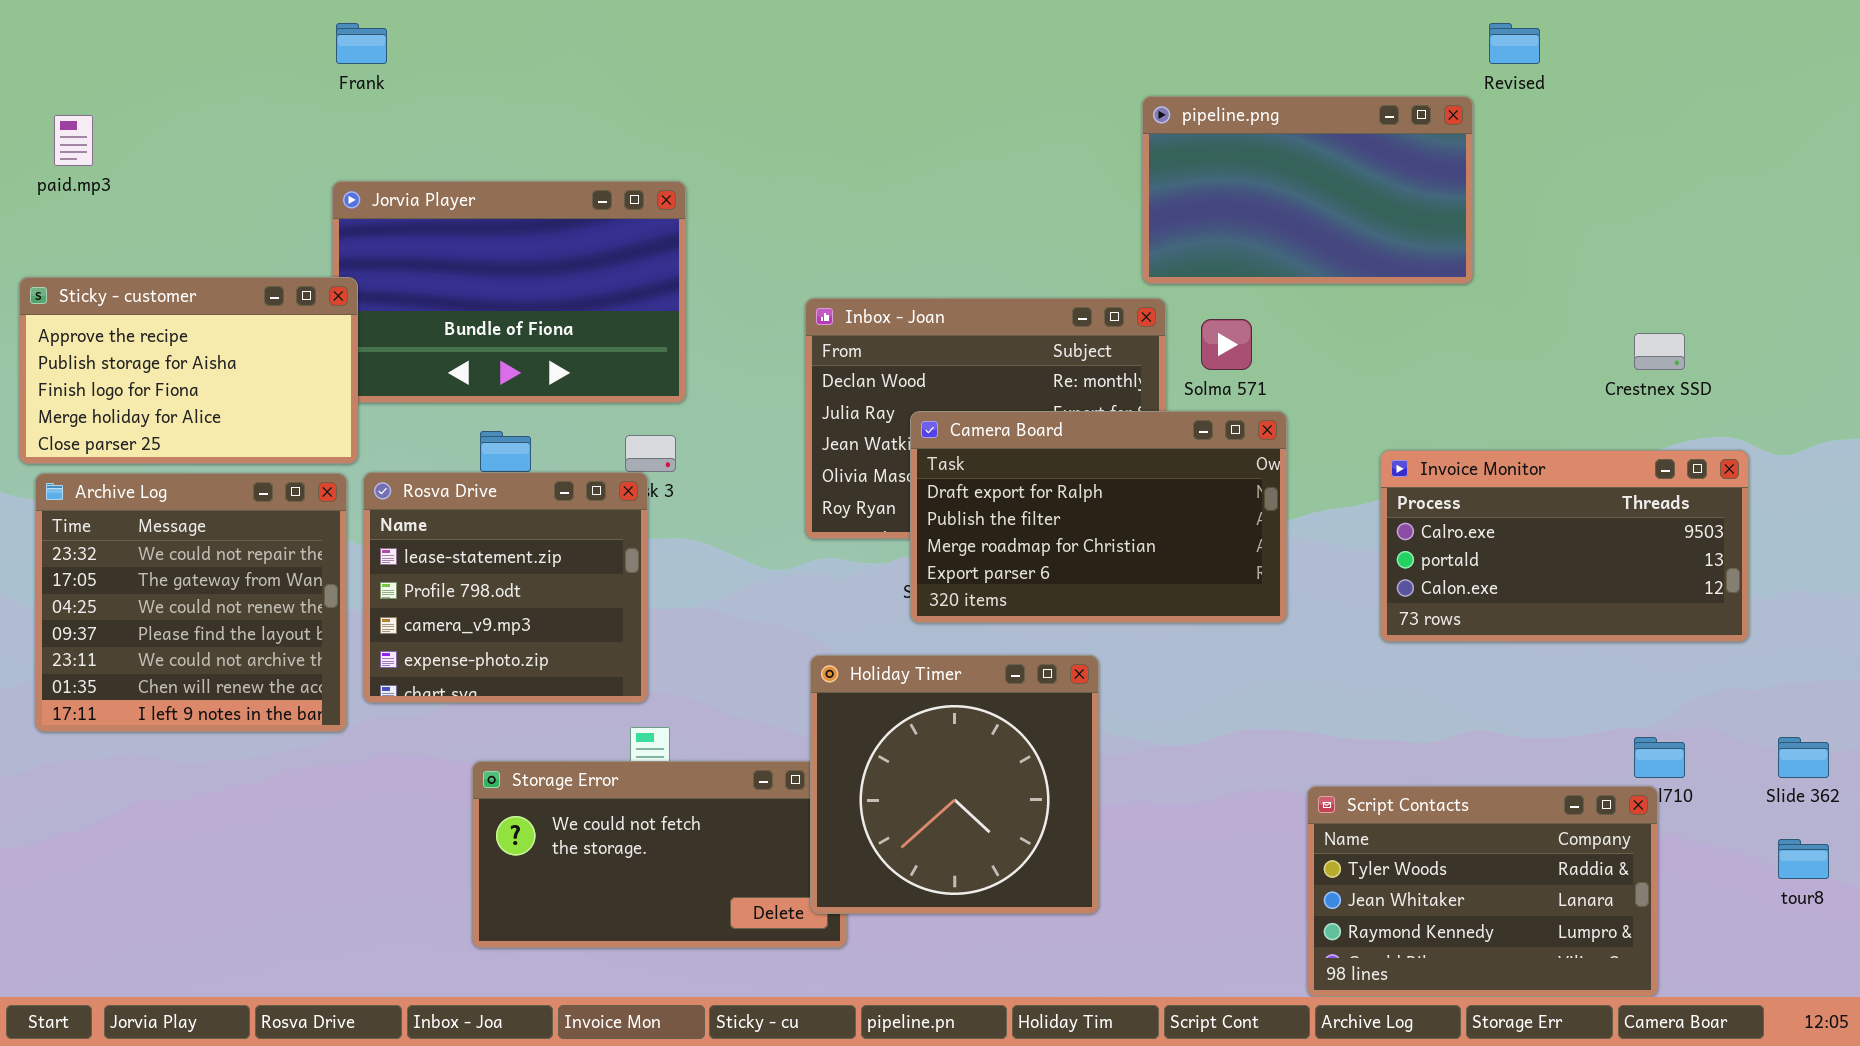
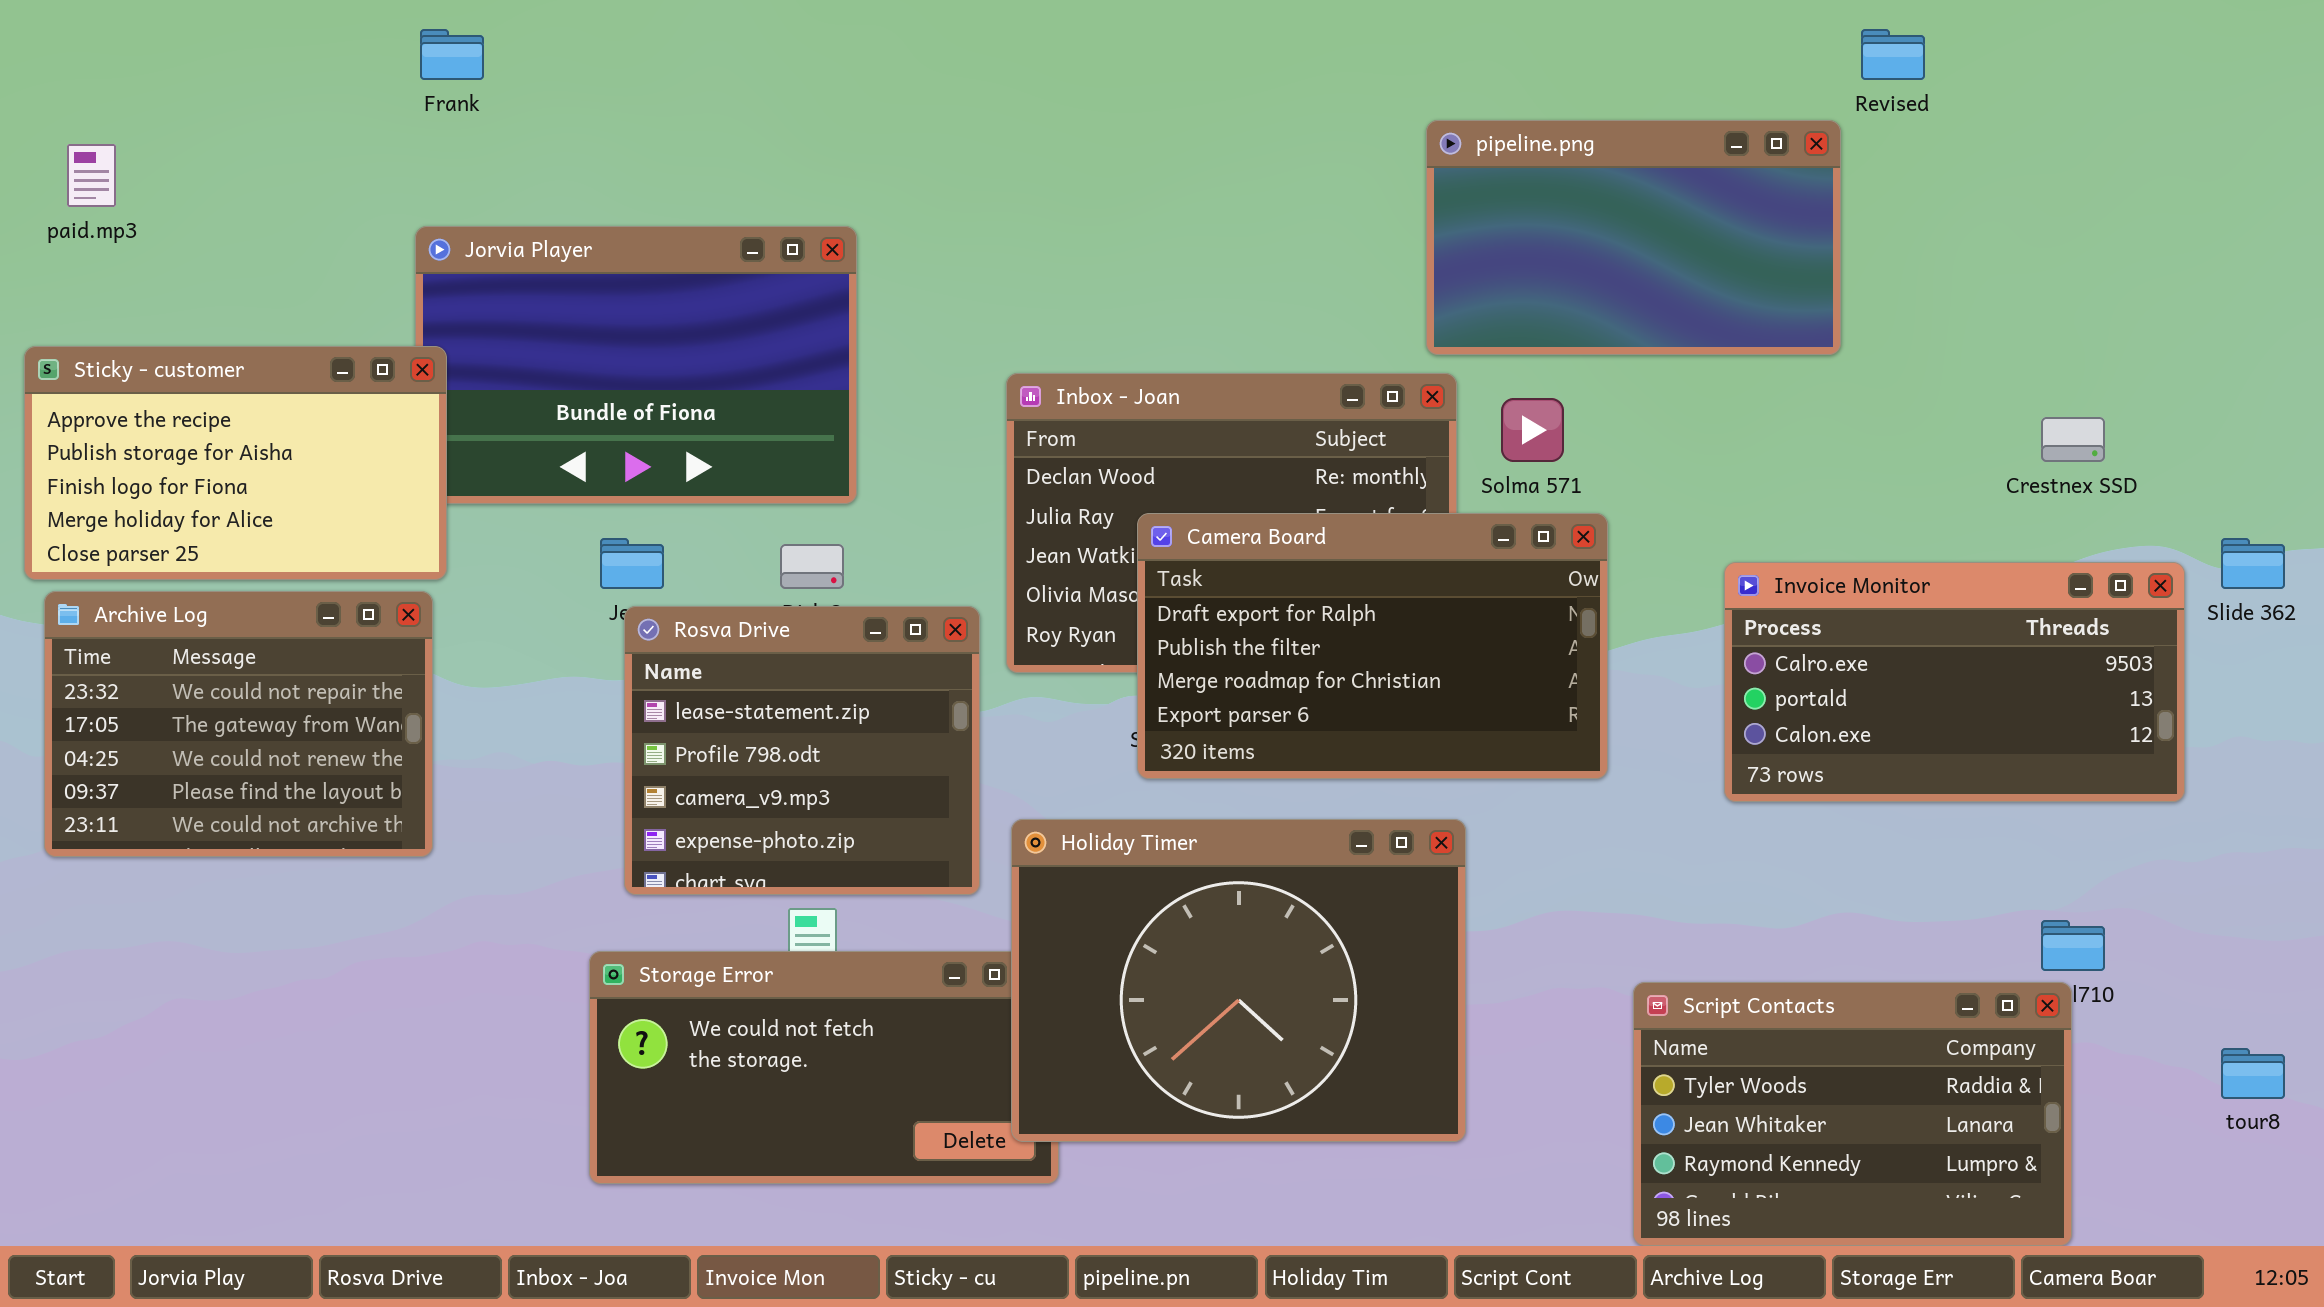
Rosva Drive: [363,472,648,703] -> [624,606,980,895], moved
Archive Log: [35,473,347,732] -> [44,591,433,857], resized
Holiday Timer: [810,655,1099,914] -> [1011,819,1466,1142], resized
Slide 362: [1778,737,1829,778] -> [2221,538,2285,589], moved

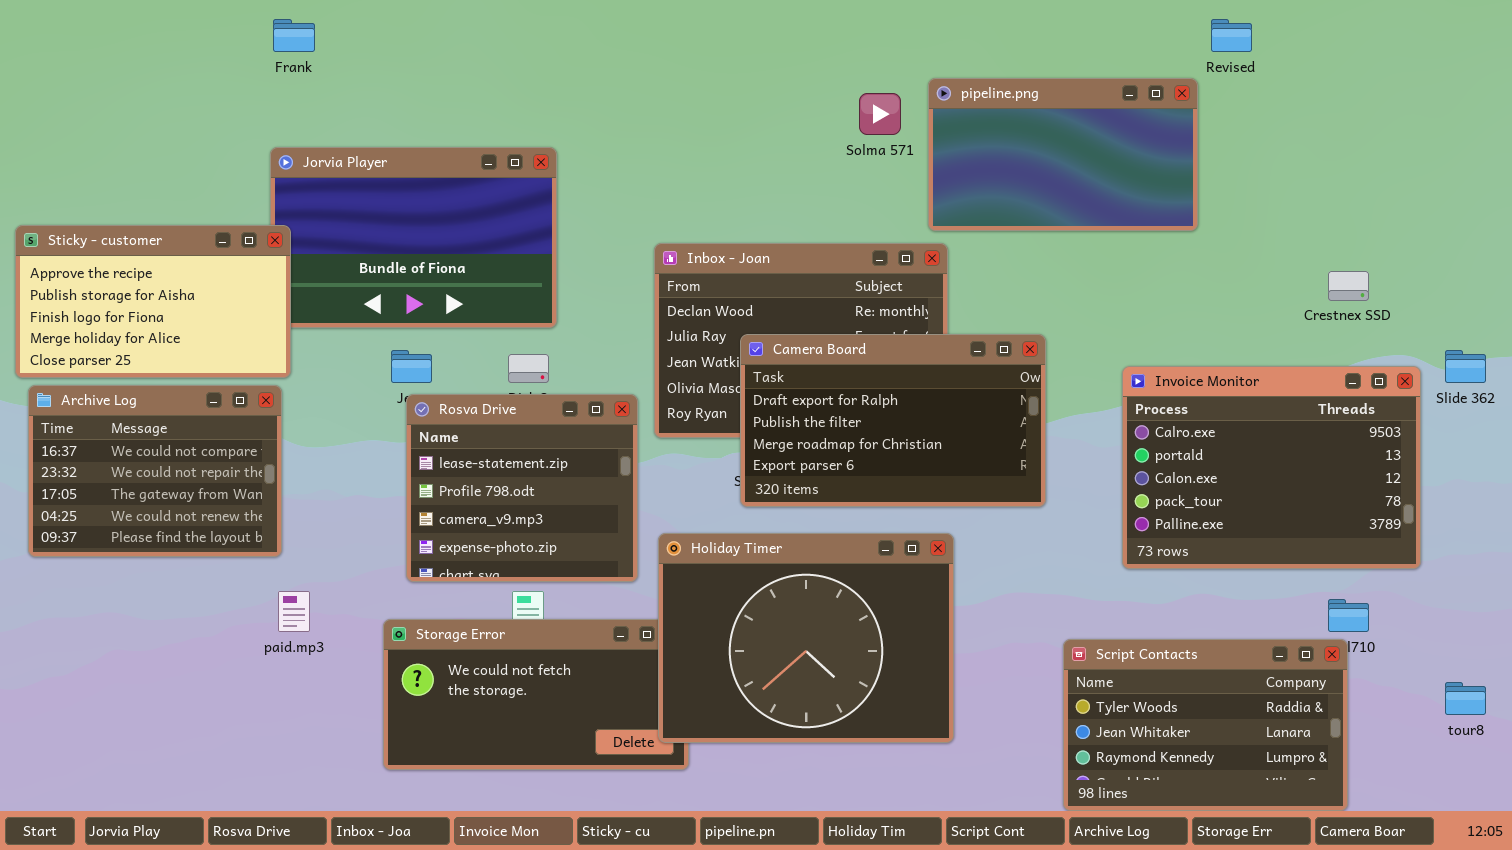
paid.mp3: [67,144,116,207] -> [278,591,310,632], moved
Solma 571: [1501,398,1564,462] -> [859,93,901,135], moved
Invoice Monitor: [1724,562,2185,802] -> [1122,366,1421,569], resized
Archive Log: [44,591,433,857] -> [28,385,282,557], scrolled up 1 row

